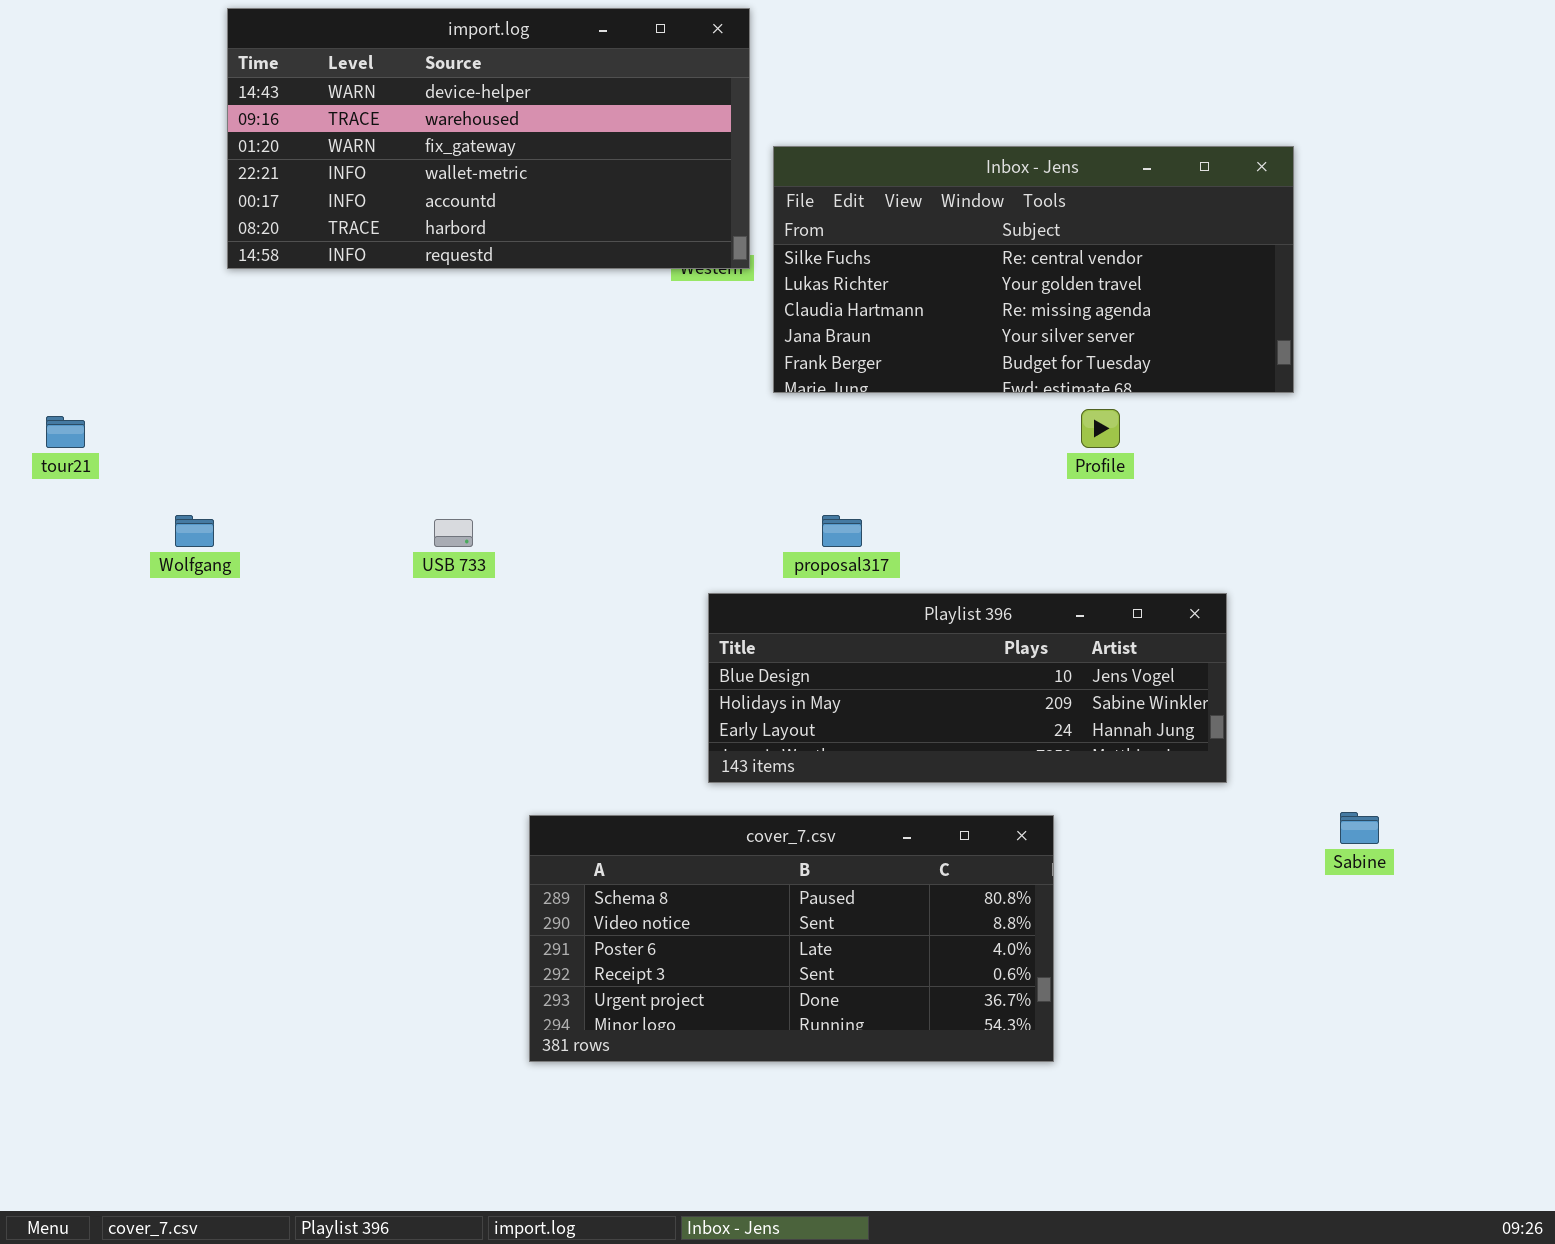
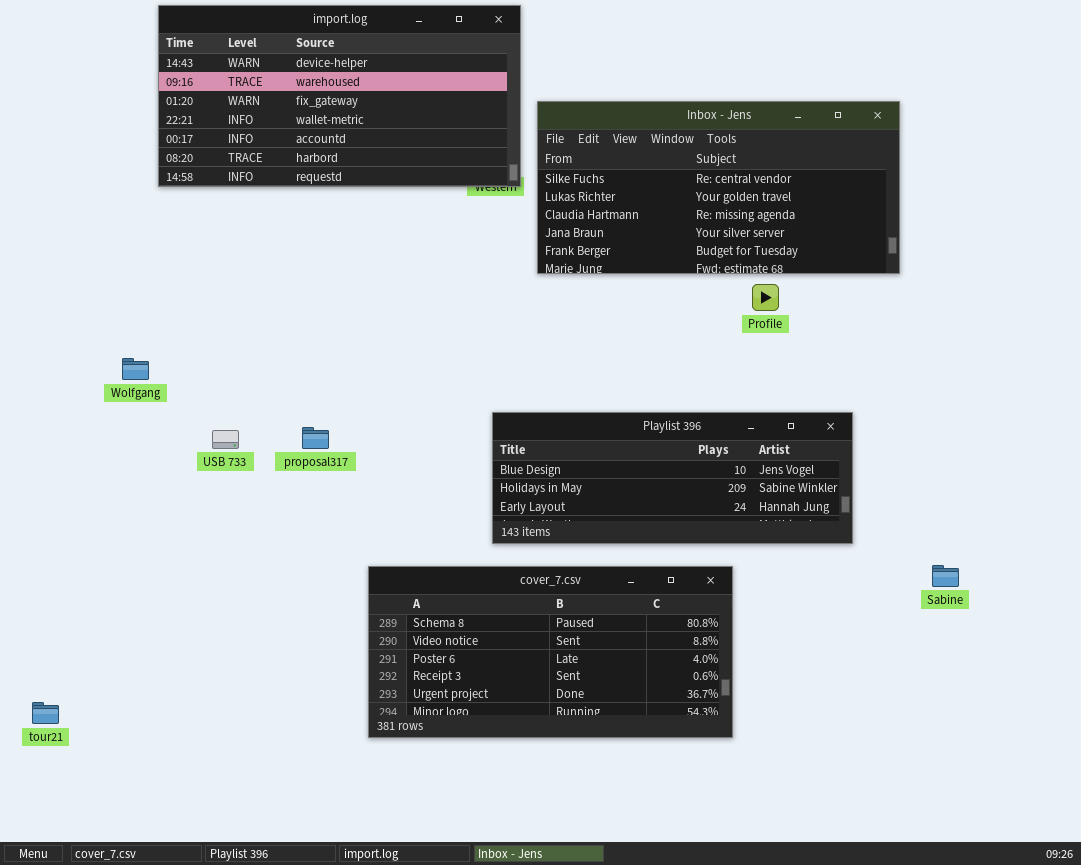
tour21: [46,416,85,448] -> [32,702,59,724], moved
proposal317: [822,515,862,547] -> [302,427,329,449], moved
USB 733: [434,519,473,547] -> [212,430,239,449], moved

